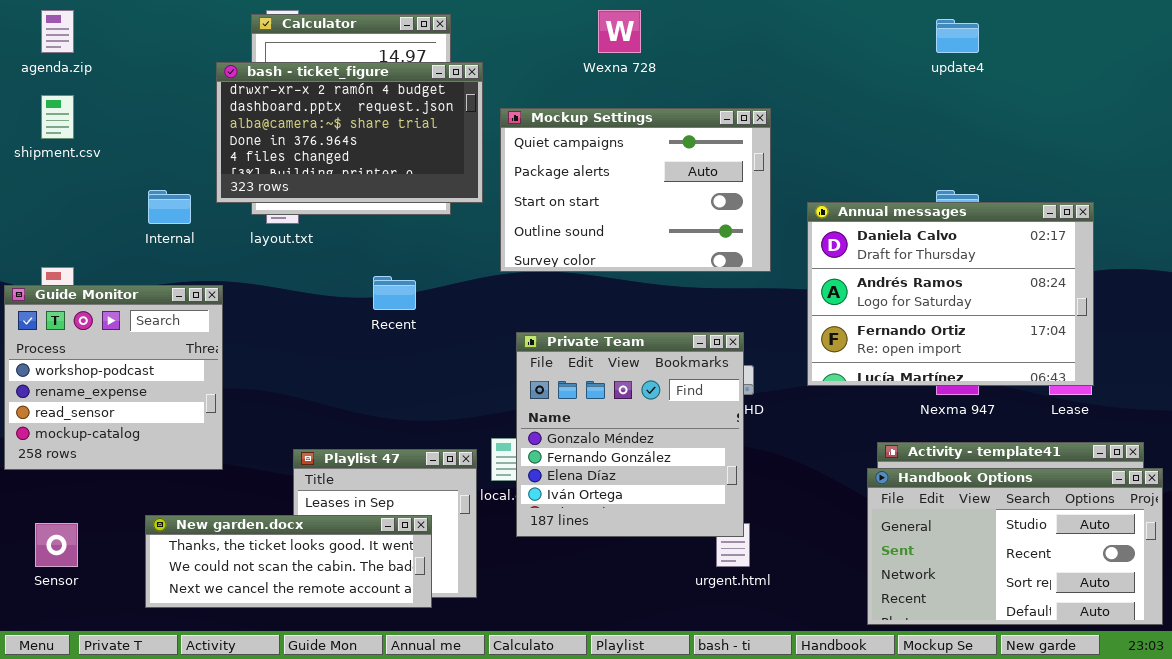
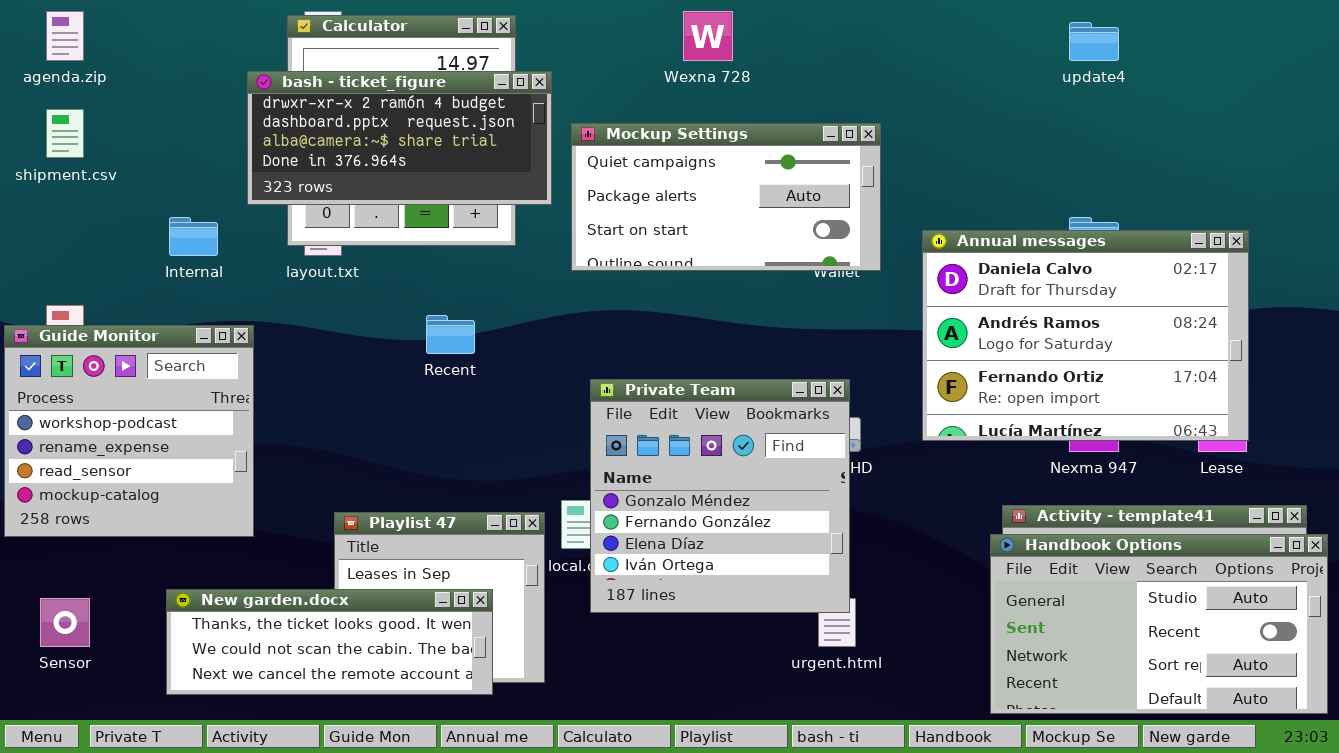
bash - ticket_figure: [216,62,483,203] -> [247,71,552,205], resized
Mockup Settings: [500,108,771,272] -> [571,123,881,271], resized

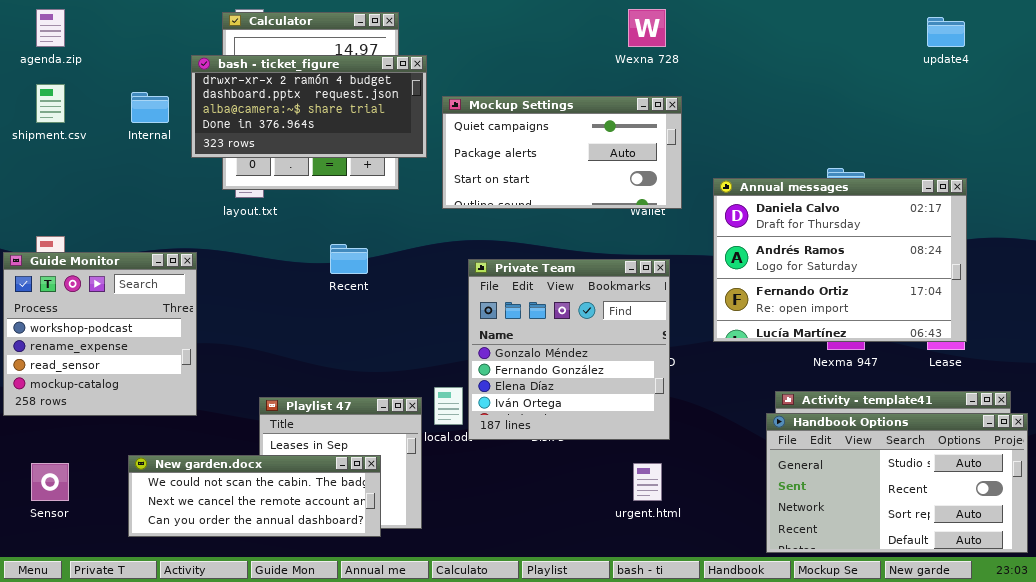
Wexna 728: [683,11,733,61] -> [628,9,666,47], moved
update4: [1069,22,1119,61] -> [927,17,965,47], moved
Internal: [169,217,218,256] -> [131,92,169,123], moved
Private Team: [590,379,850,613] -> [468,259,670,440], moved
New garden.docx: [166,589,493,695] -> [128,455,381,537], scrolled down 1 row

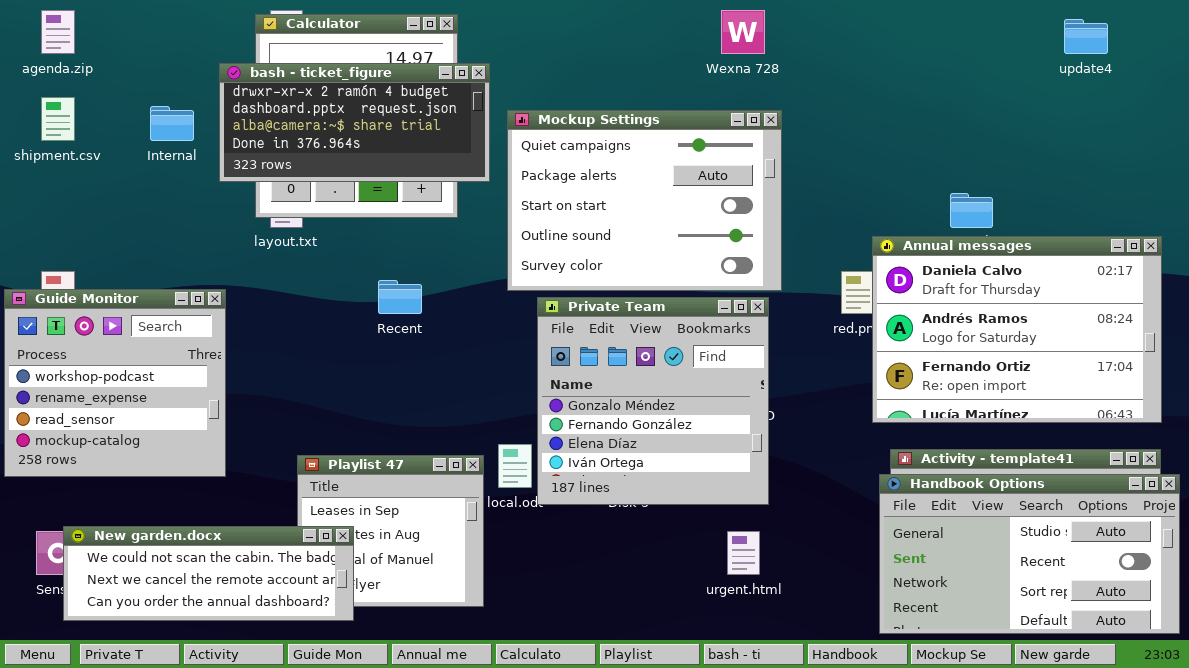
Mockup Settings: [442,96,682,209] -> [507,110,782,291], resized
Annual messages: [713,178,967,342] -> [872,236,1162,423], moved
New garden.docx: [128,455,381,537] -> [63,526,354,621], moved

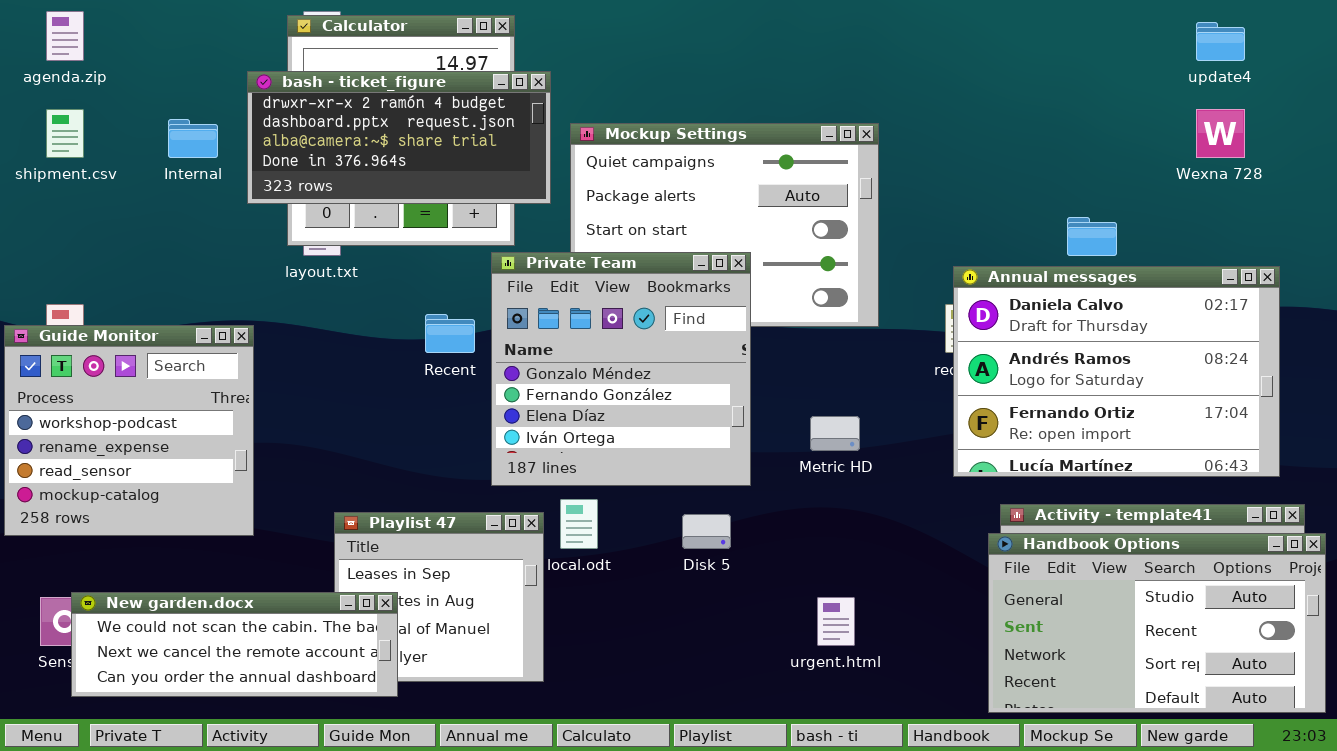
Wexna 728: [721,10,765,54] -> [1196,109,1245,158], moved
Annual messages: [872,236,1162,423] -> [953,266,1280,477], moved
Private Team: [537,297,769,505] -> [491,252,751,486], moved

